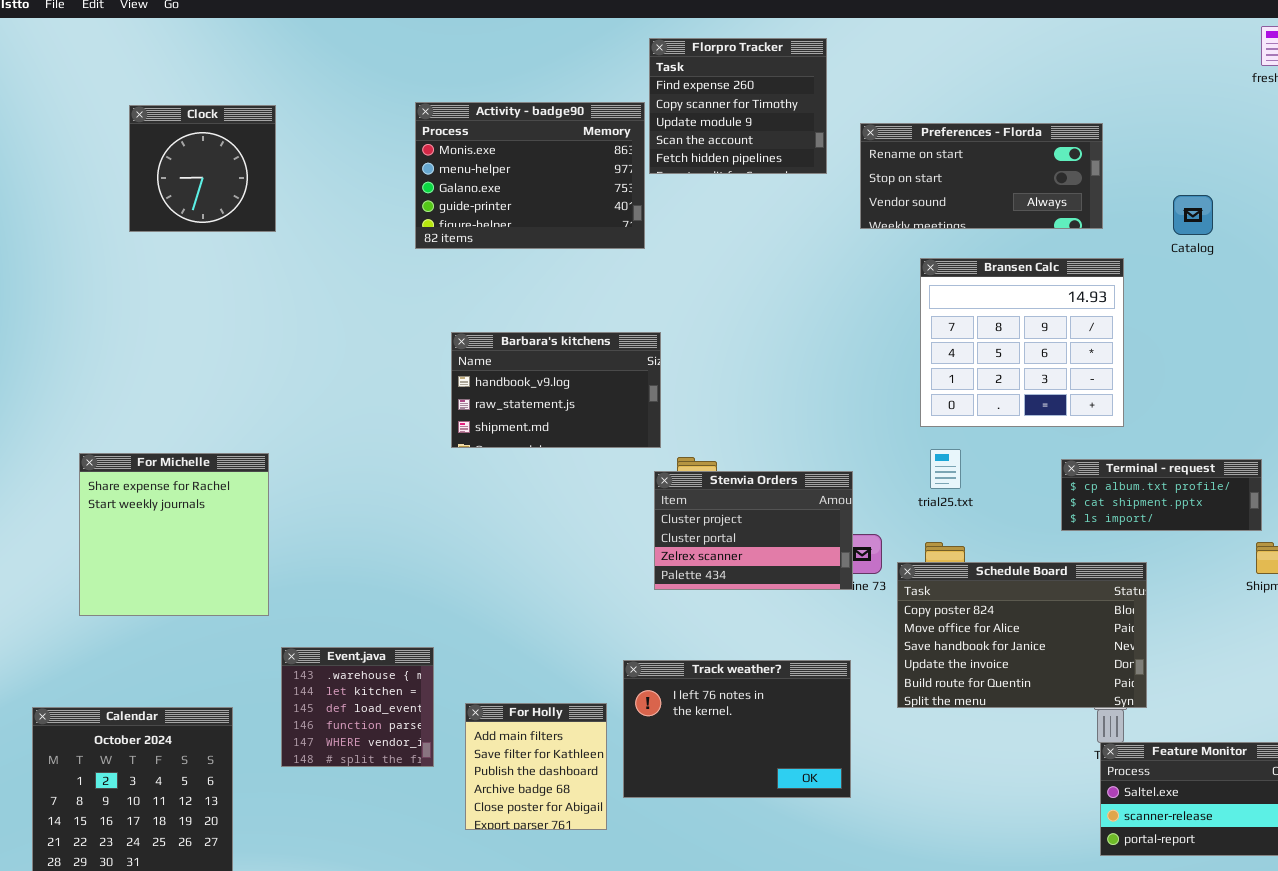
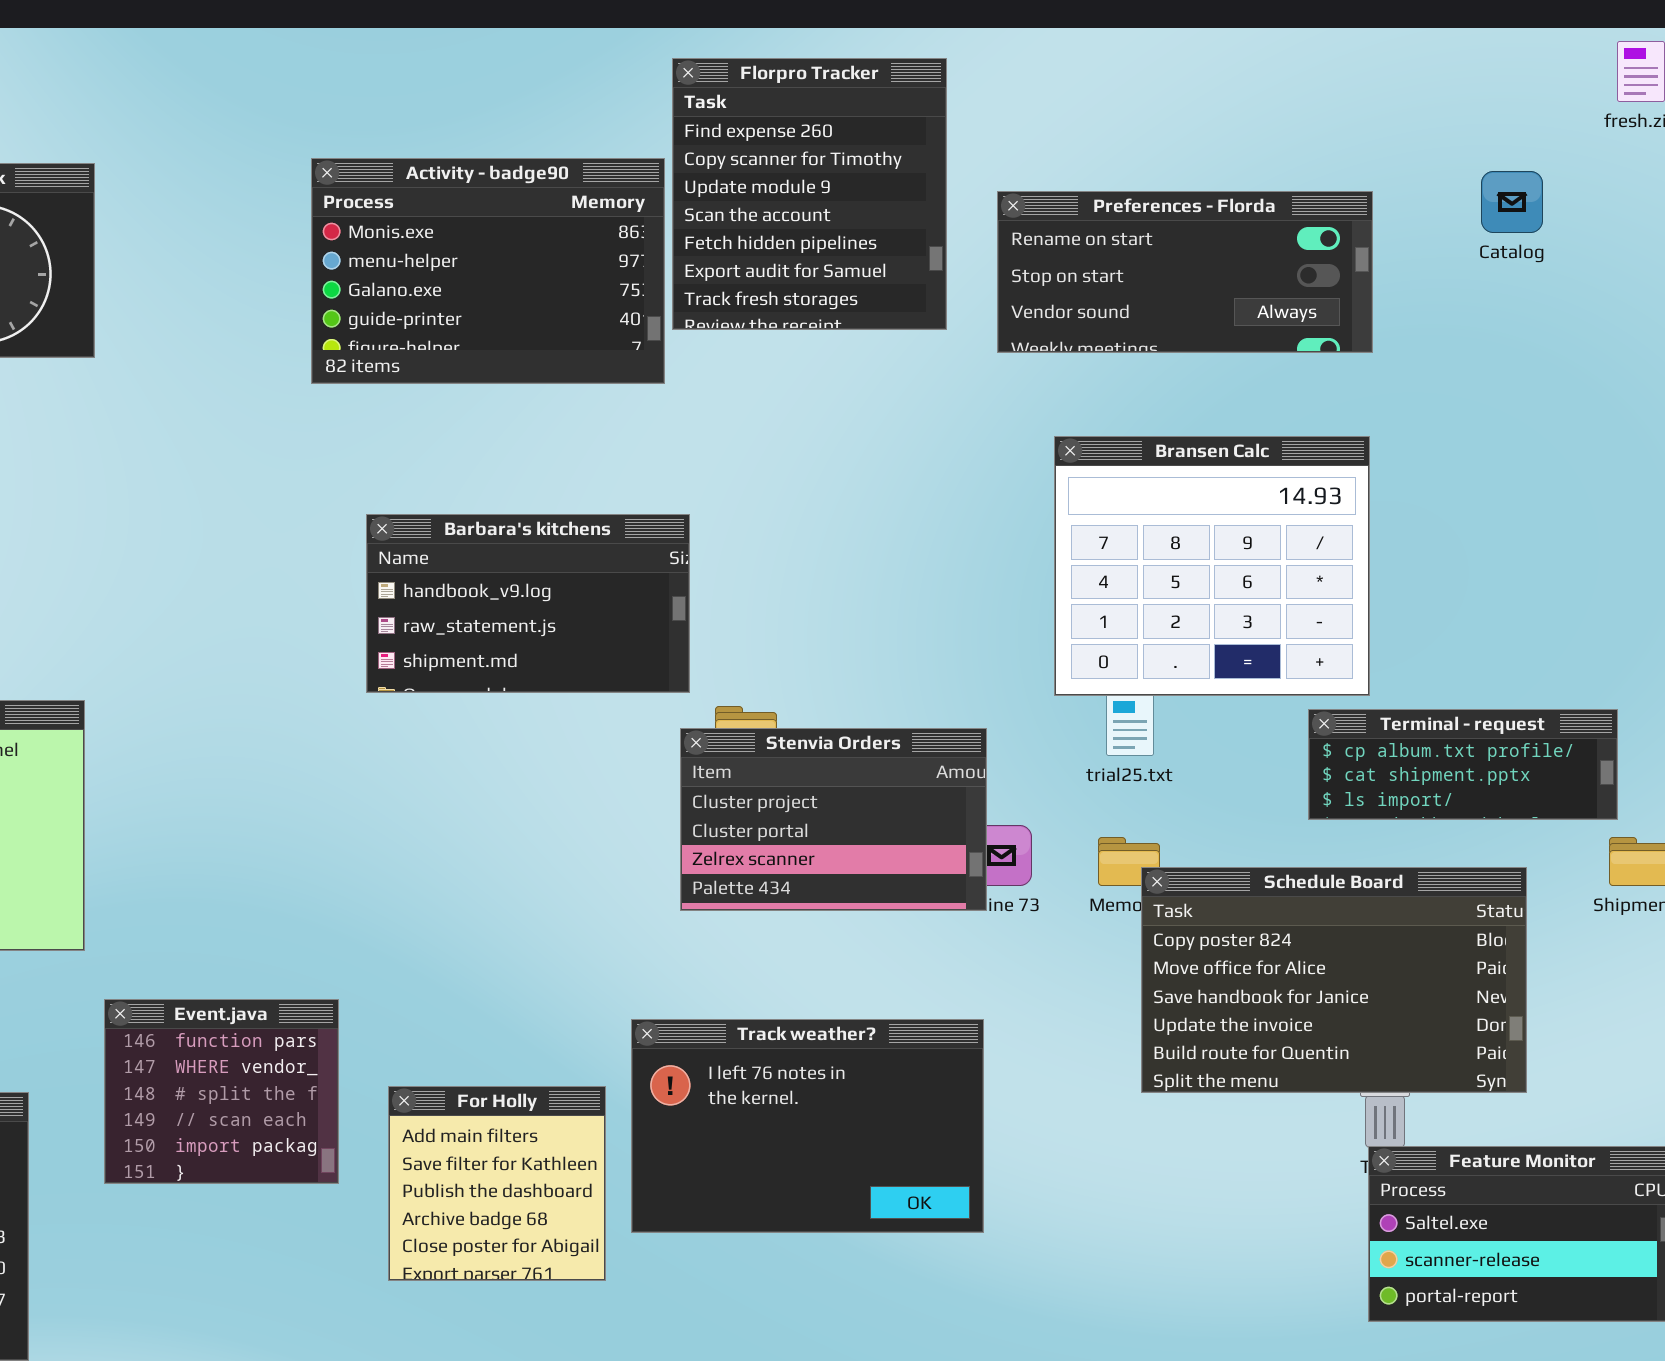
Florpro Tracker: [649,38,827,174] -> [672,58,947,330], resized
Catalog: [1173,195,1213,235] -> [1481,171,1543,233], moved
Bransen Calc: [920,258,1124,427] -> [1054,436,1370,696], moved
Schedule Board: [897,562,1147,708] -> [1141,867,1527,1093], moved
Event.java: [281,647,434,767] -> [104,999,339,1184], scrolled down 3 rows

